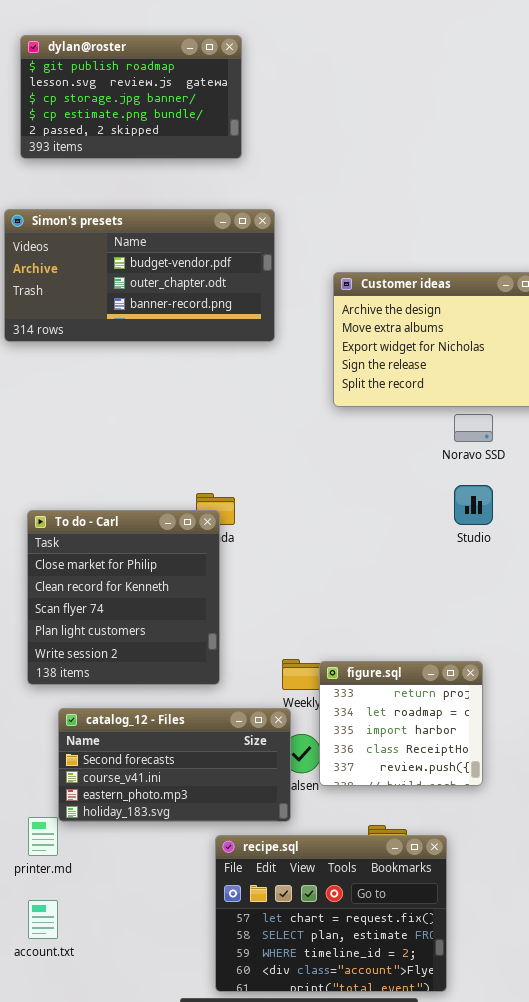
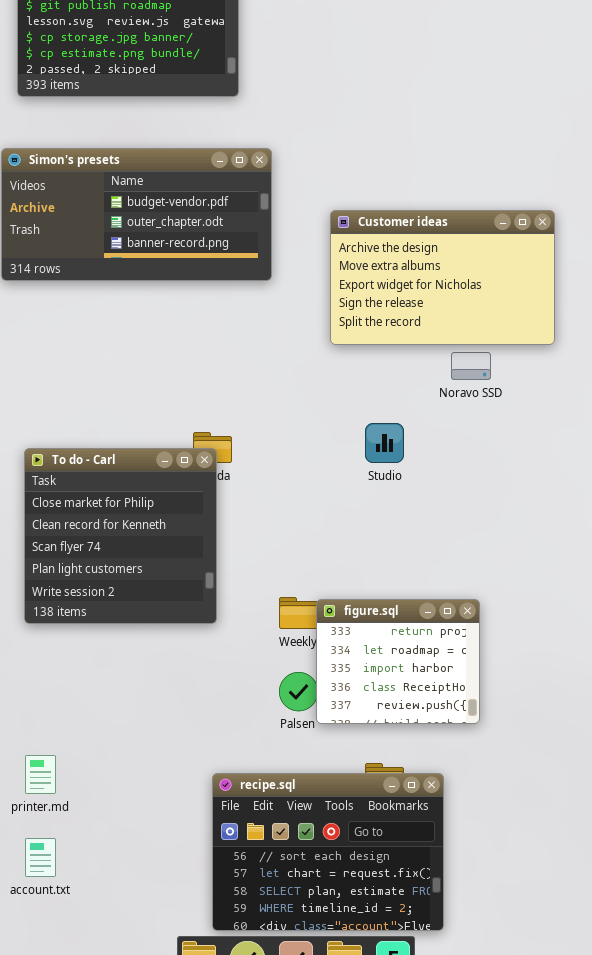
Studio: [454,485,493,525] -> [365,423,404,463], moved
catalog_12 - Files: [58,708,291,822] -> none, closed
recipe.sql: [215,835,447,992] -> [212,773,444,931], scrolled up 1 row

